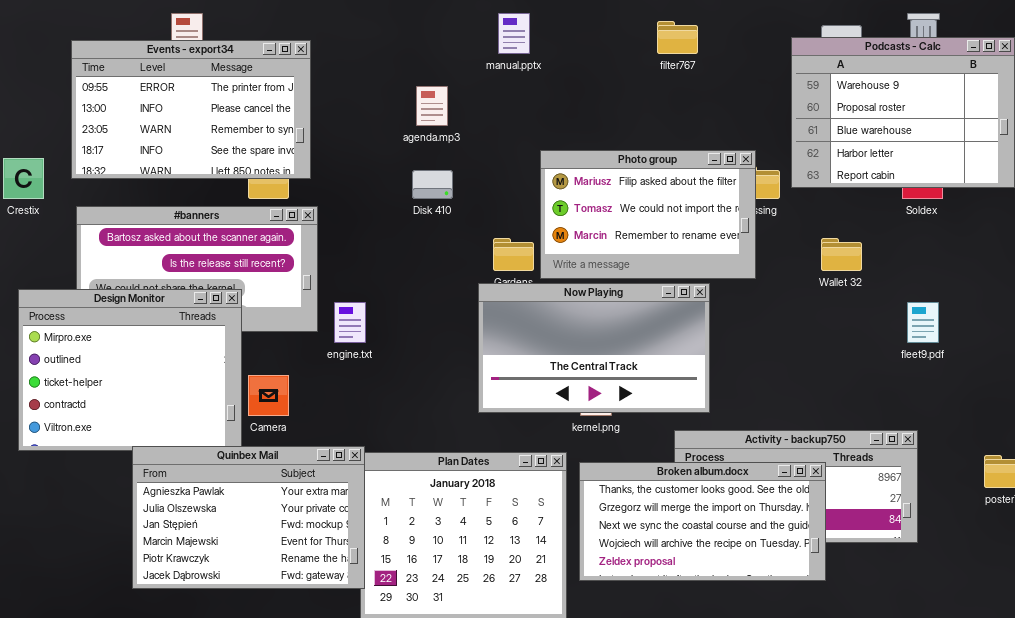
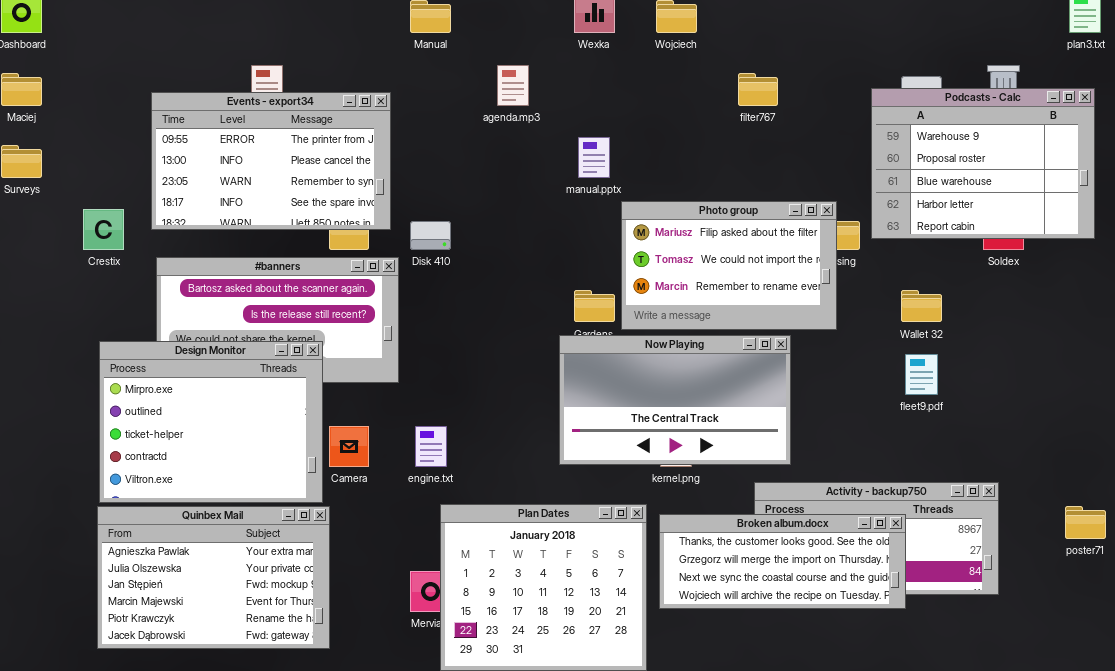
manual.pptx: [498,13,530,54] -> [578,137,610,178], moved
agenda.mp3: [416,86,448,126] -> [497,65,529,106], moved
Disk 410: [412,170,453,199] -> [410,221,451,250], moved
engine.txt: [334,302,366,343] -> [415,426,447,467], moved
fleet9.pdf: [907,302,939,343] -> [905,354,938,395], moved
Quinbex Mail: [132,446,365,589] -> [97,506,330,649], moved
Broken album.docx: [579,462,826,581] -> [659,514,906,609], resized

